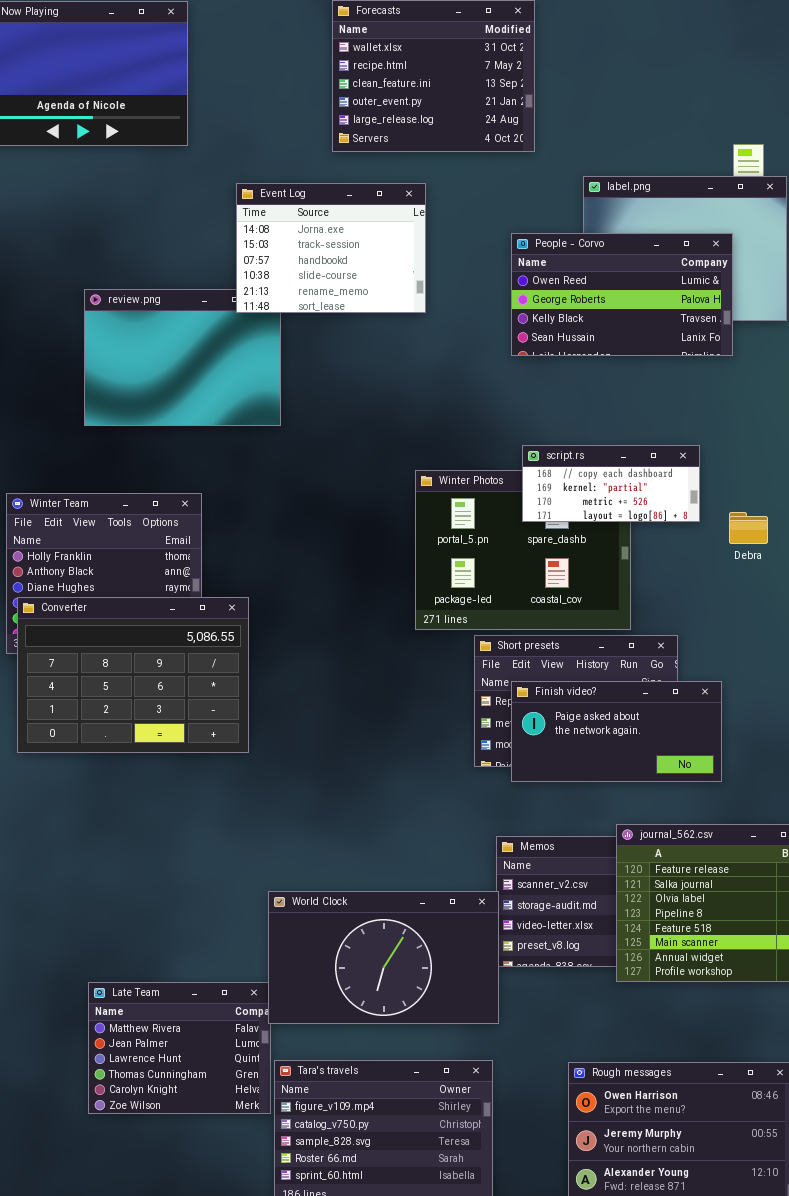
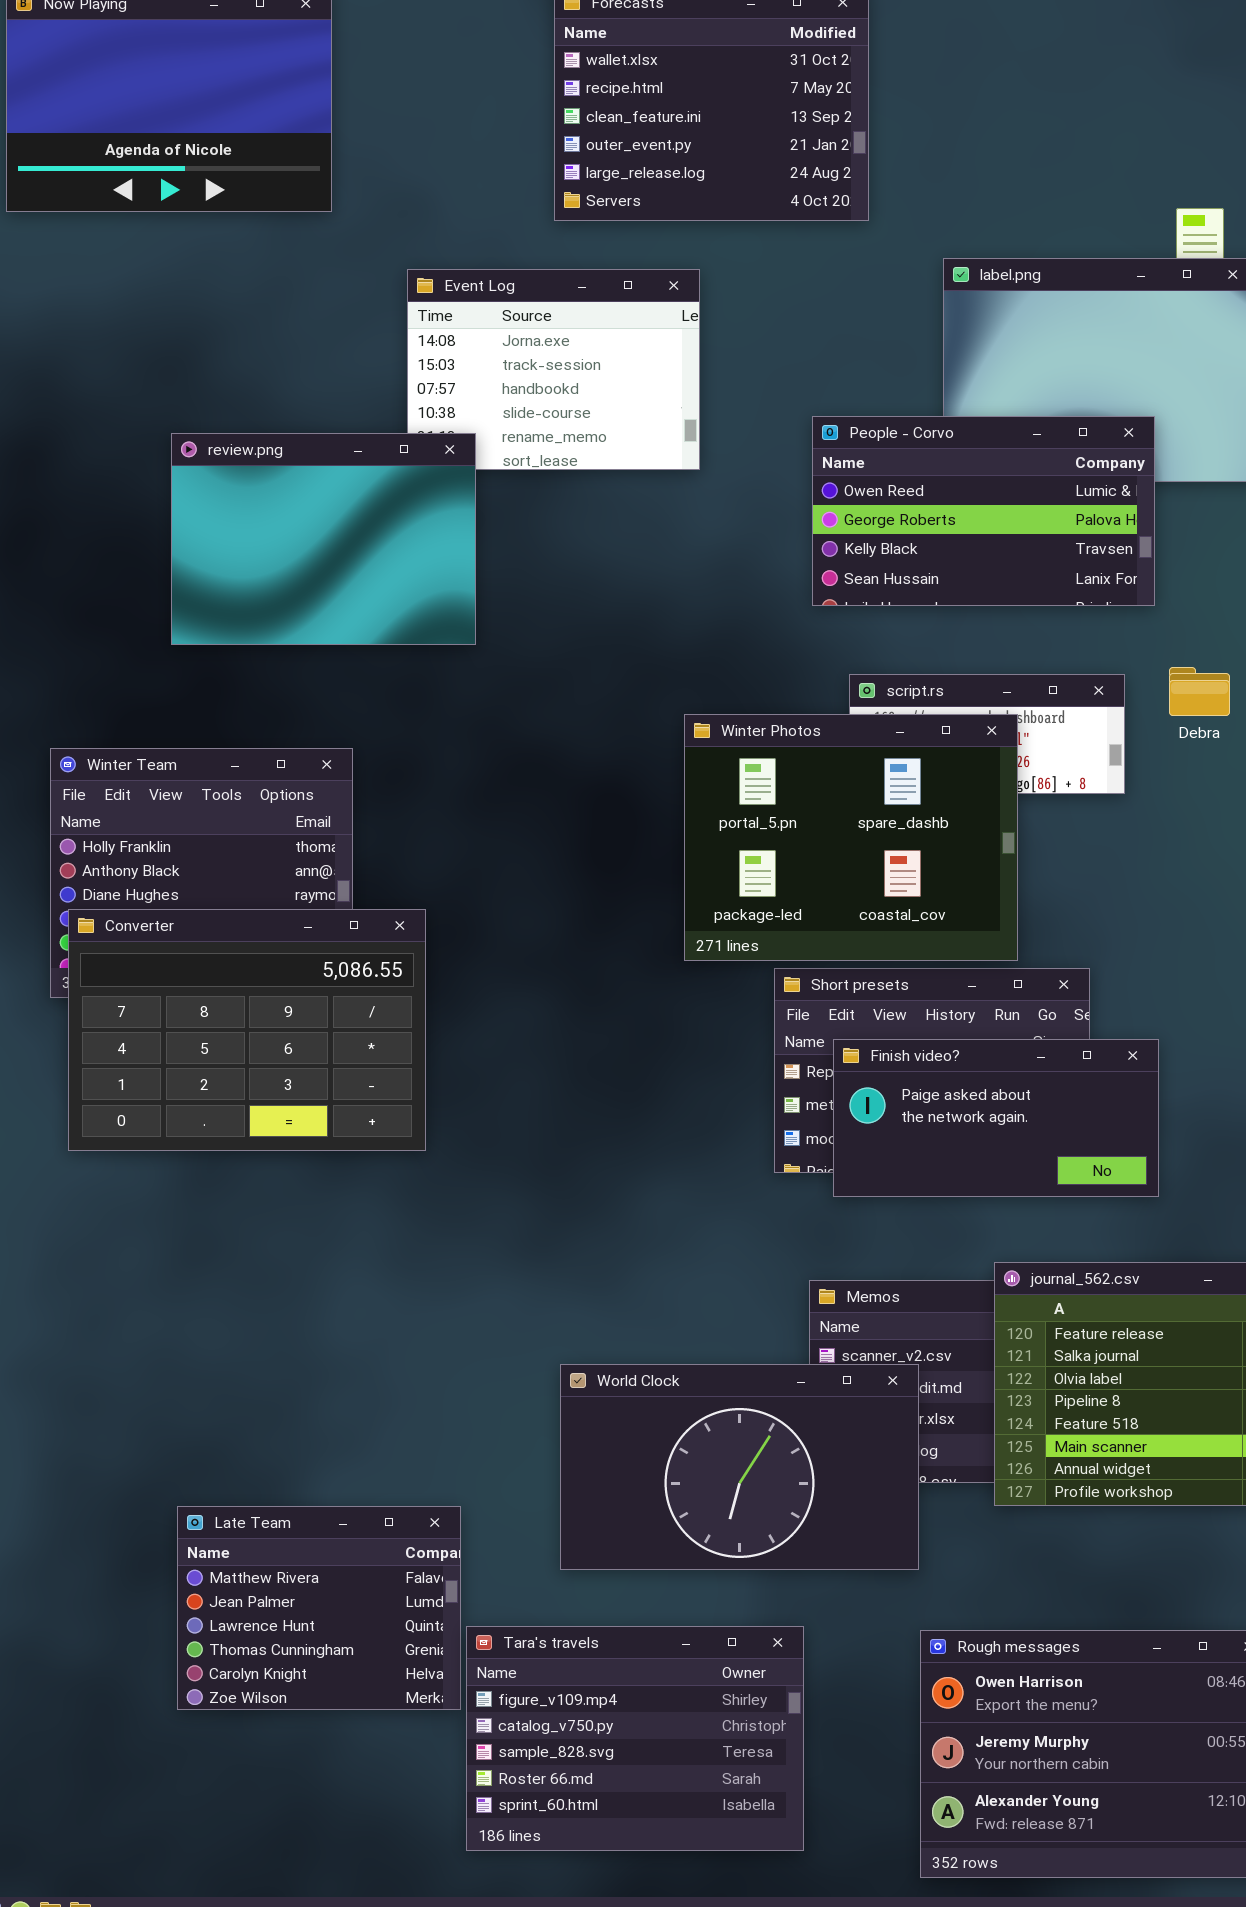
People - Corvo: [511,233,733,356] -> [812,416,1155,606], moved
review.png: [84,289,281,426] -> [171,433,476,645], raised
Winter Photos: [415,470,631,630] -> [684,714,1018,961], raised
Debra: [729,512,768,544] -> [1169,667,1230,716], moved
World Clock: [268,891,499,1024] -> [560,1364,919,1570], moved

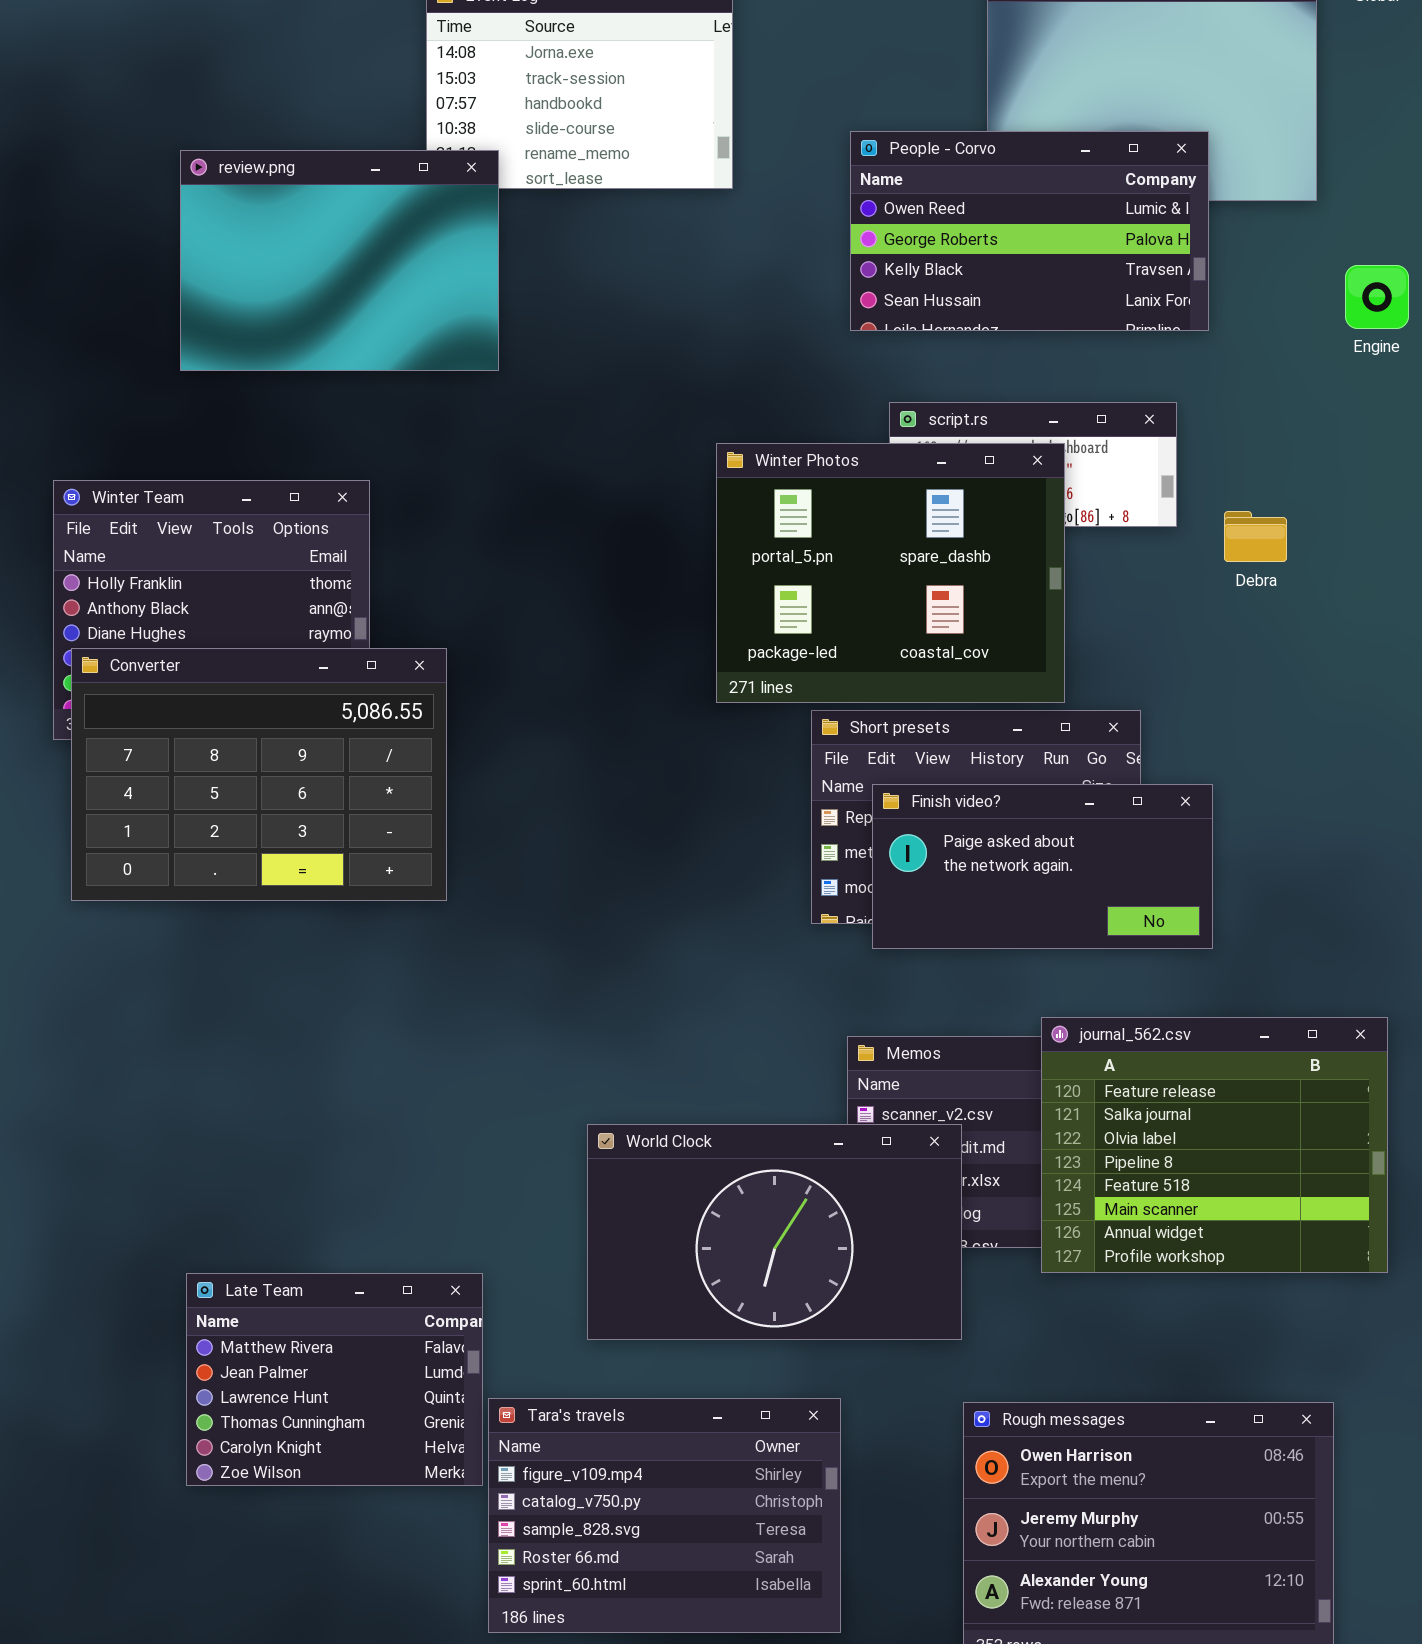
Debra: [1169,667,1230,716] -> [1224,511,1287,562], moved

